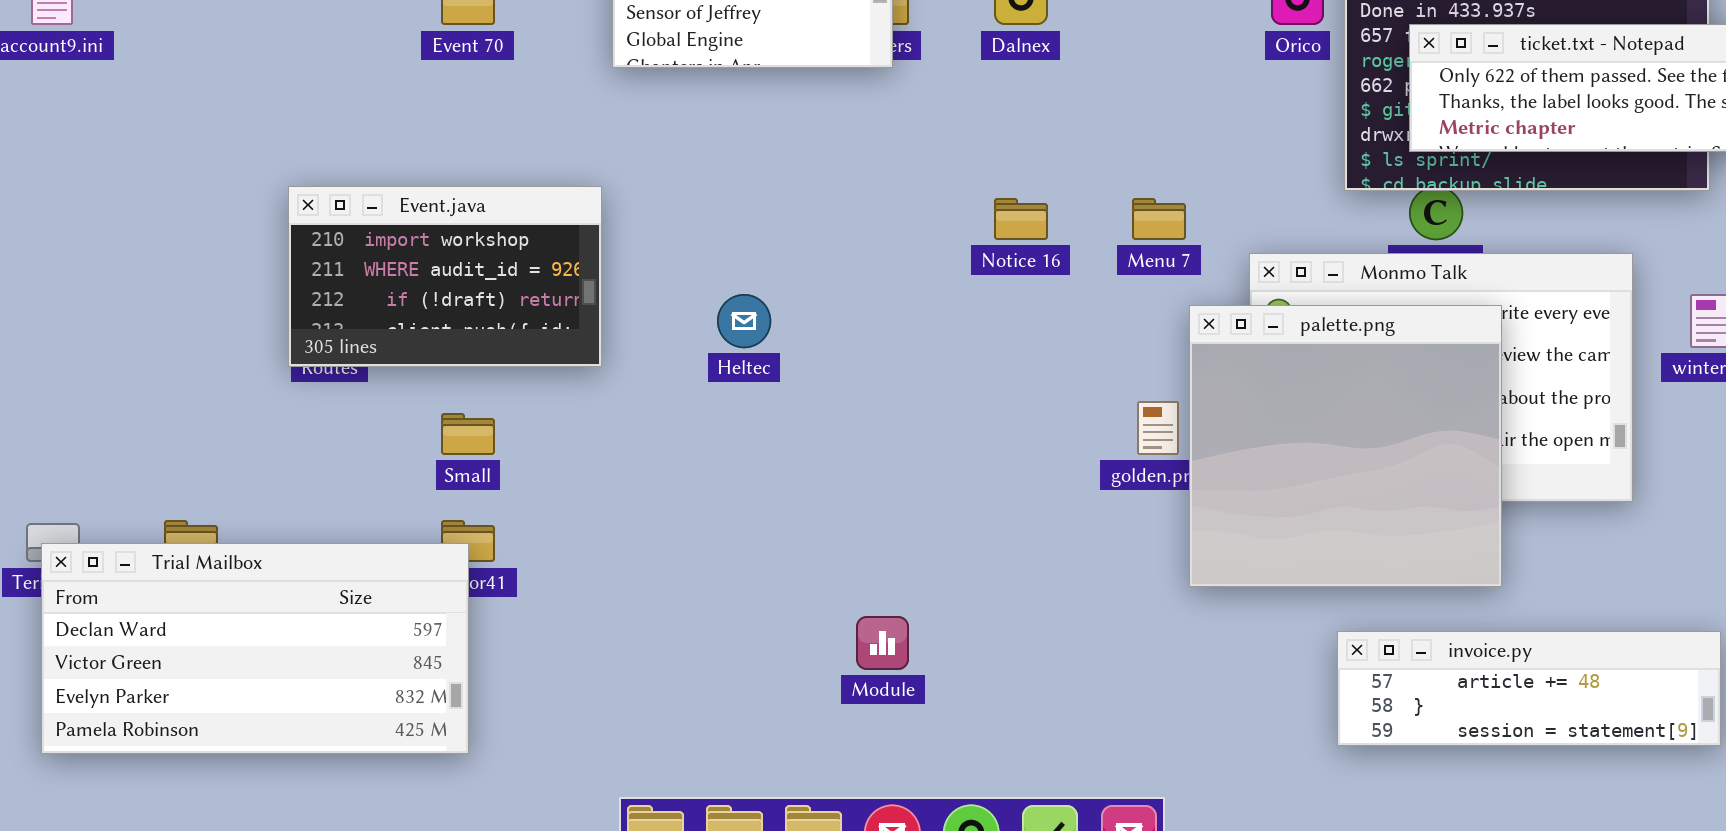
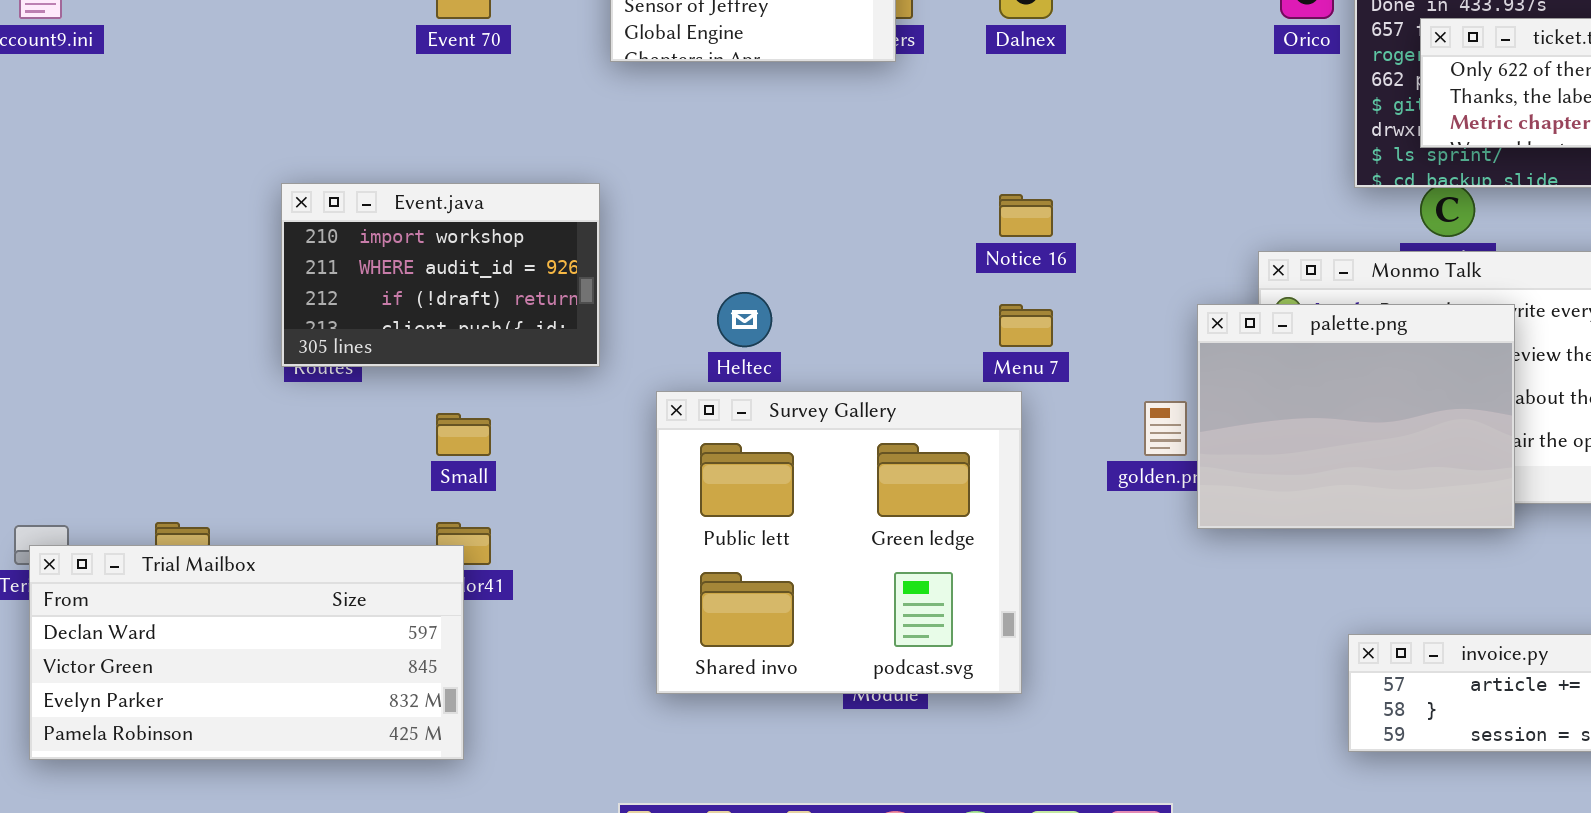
Menu 7: [1132,198,1186,240] -> [999,304,1053,347], moved
palette.png: [1189,305,1502,587] -> [1197,304,1515,529], resized
Survey Gallery: none -> [656,391,1022,694], opened

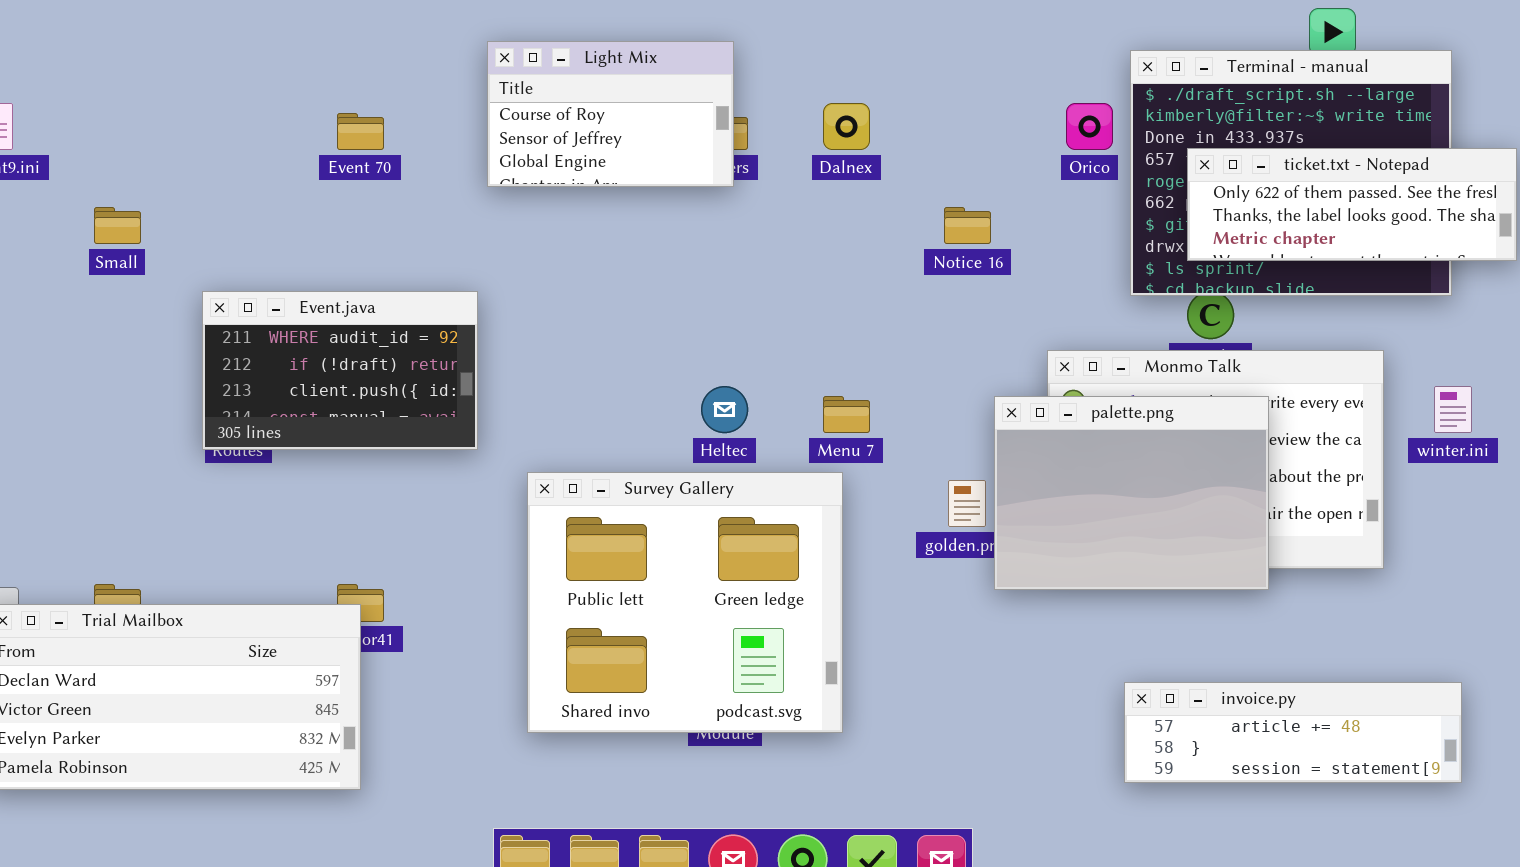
Event.java: [281,183,600,367] -> [202,291,478,450], scrolled down 1 row
Notice 16: [999,194,1053,237] -> [944,207,991,244], moved
Heltec: [717,292,772,347] -> [701,386,748,433], moved
Small: [436,413,491,456] -> [94,207,141,244], moved

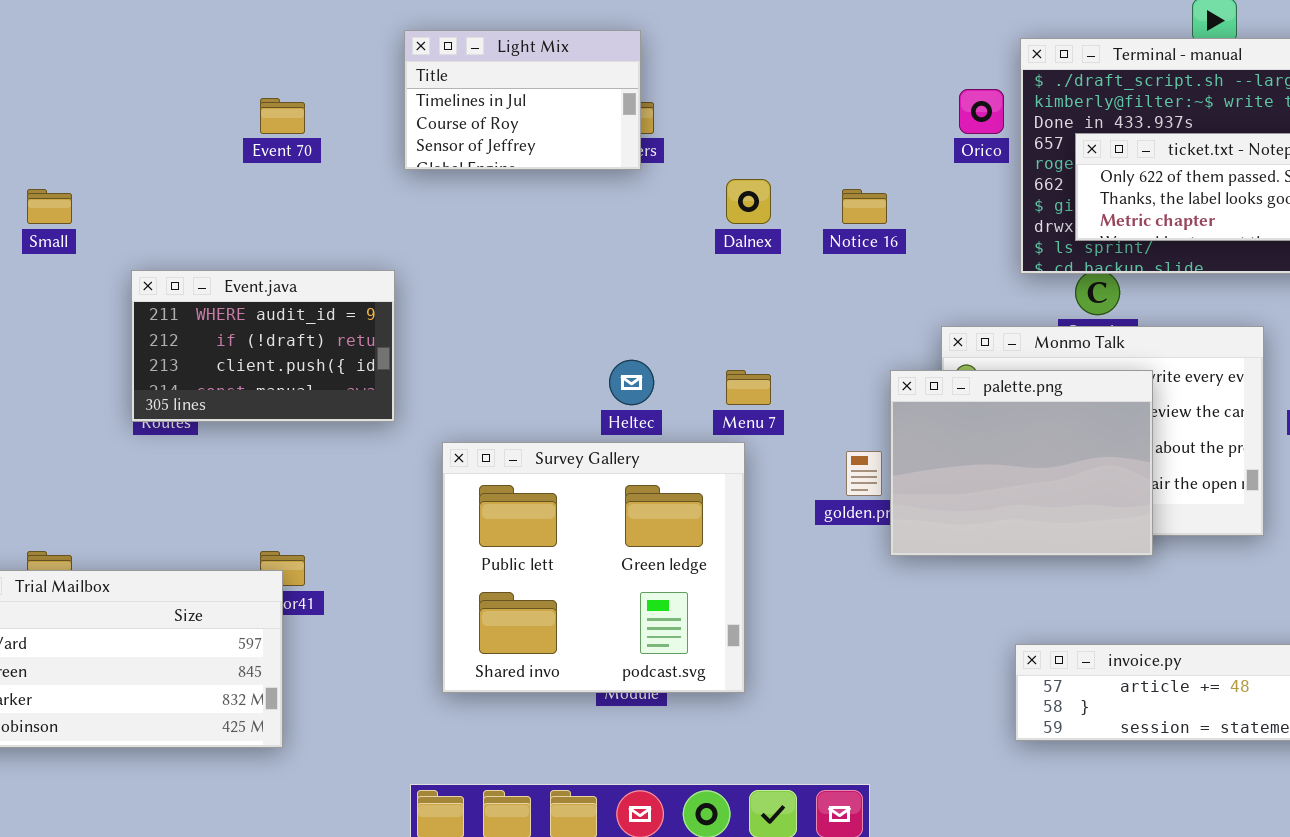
Light Mix: [487,41,734,187] -> [404,30,641,170], scrolled up 1 row
Dalnex: [823,103,870,150] -> [726,179,771,224], moved

